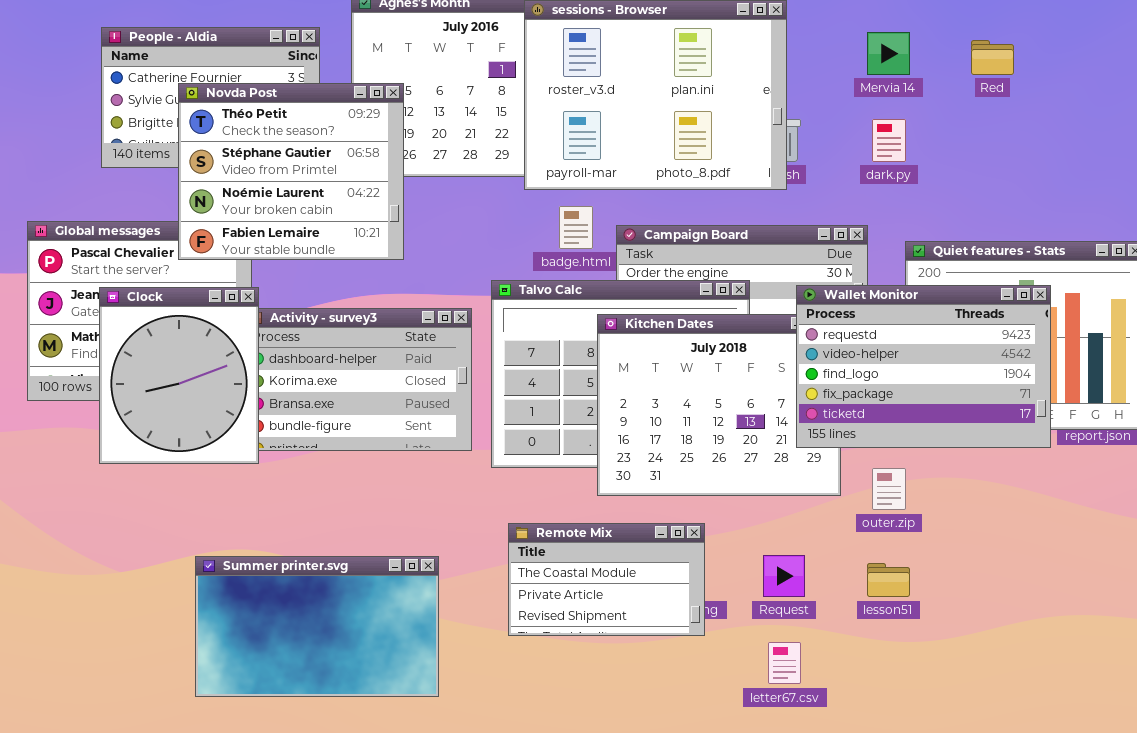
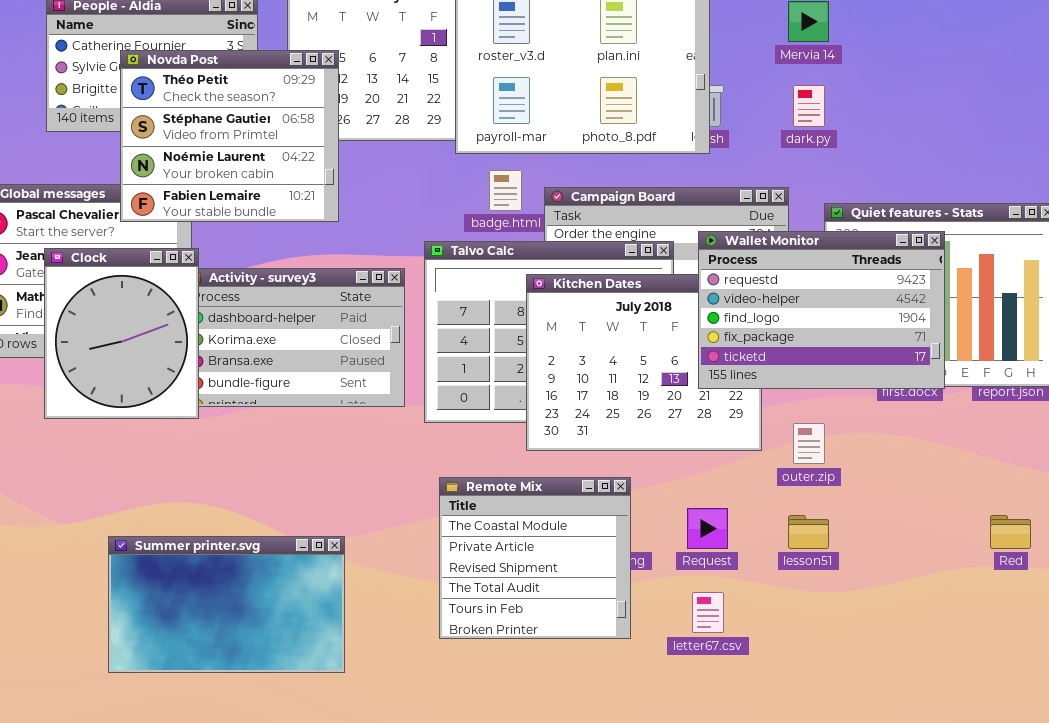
Red: [971,40,1014,75] -> [990,515,1031,549], moved
Wallet Monitor: [796,285,1051,448] -> [698,231,945,389], moved
Remote Mix: [508,523,705,636] -> [439,477,631,639], resized
Summer printer.svg: [195,556,439,697] -> [108,536,345,673], moved

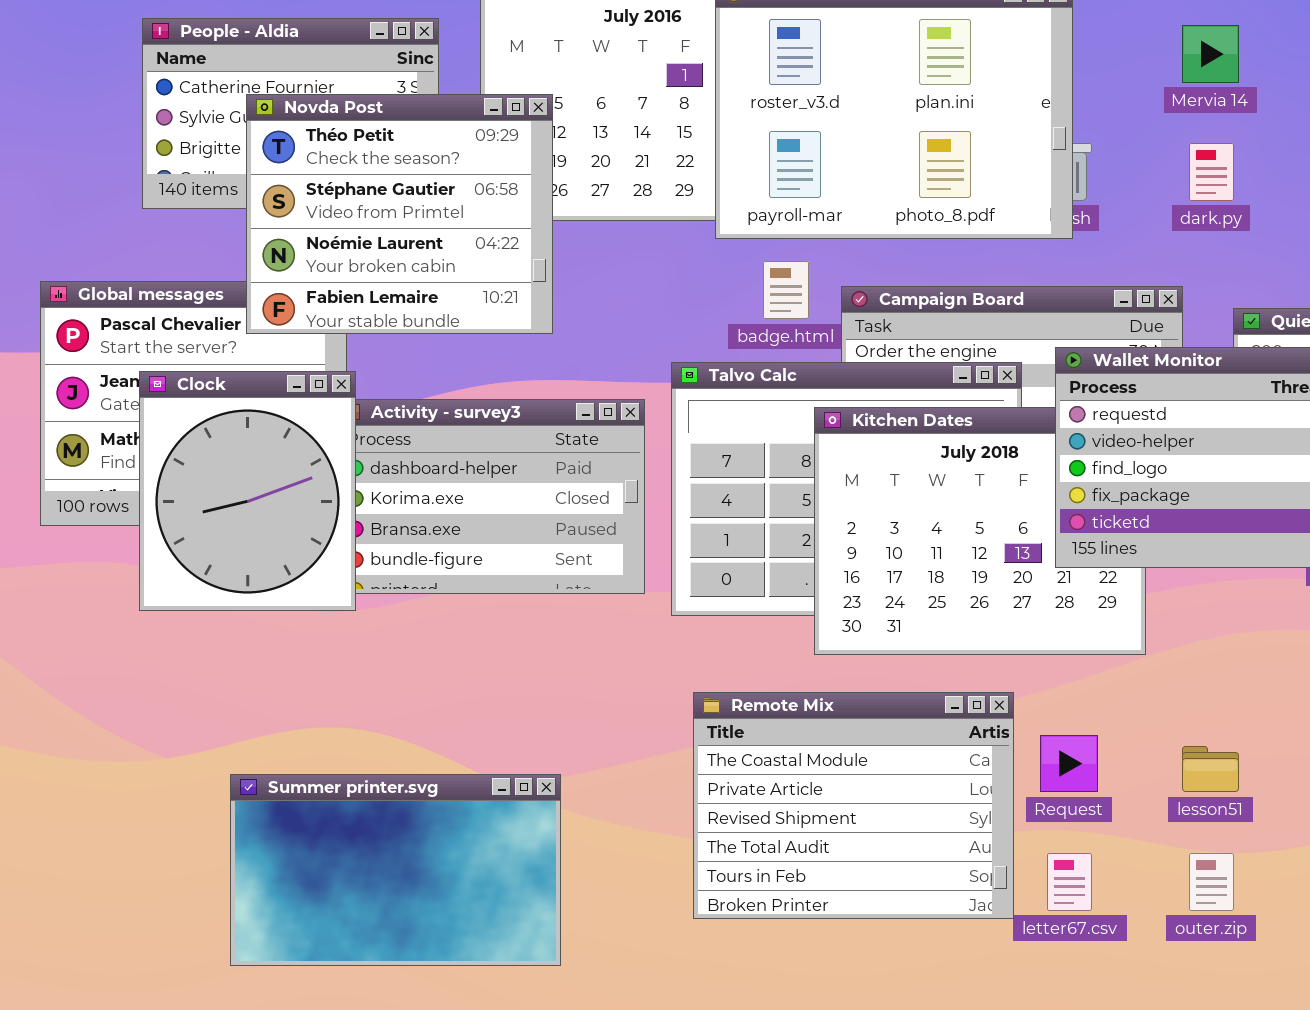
outer.zip: [793,423,825,464] -> [1189,853,1234,911], moved
Remote Mix: [439,477,631,639] -> [693,692,1014,919], resized

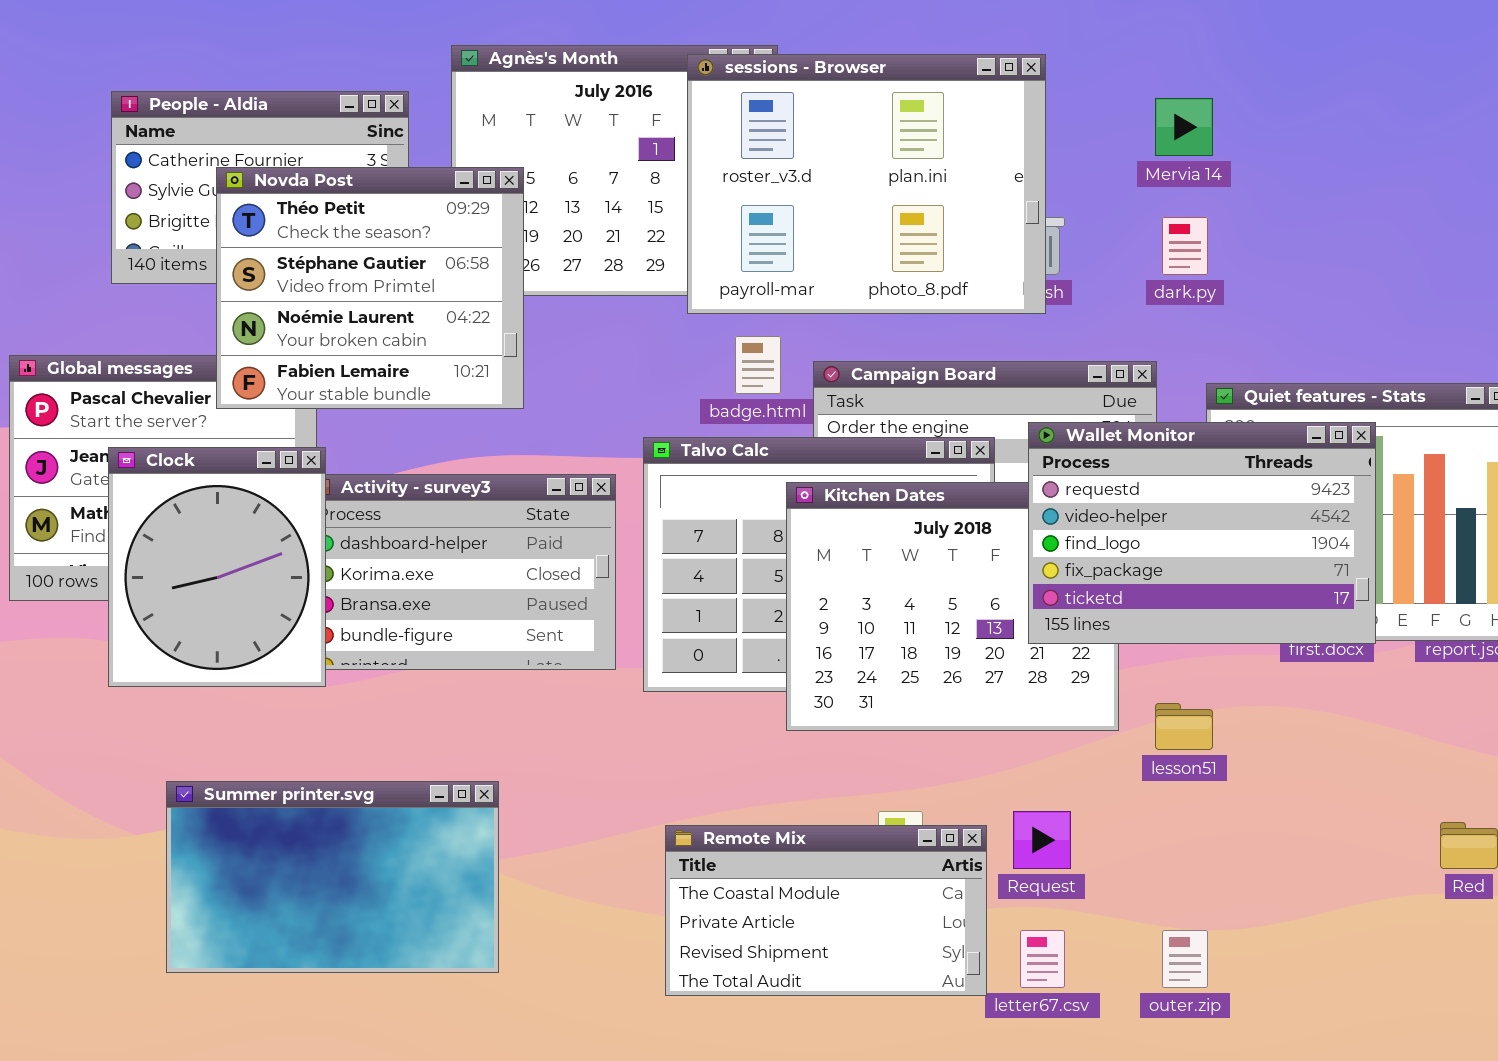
Remote Mix: [693,692,1014,919] -> [665,825,987,996], resized
lesson51: [1182,746,1239,792] -> [1155,703,1213,750], moved
Summer printer.svg: [230,774,561,966] -> [166,781,499,973], moved

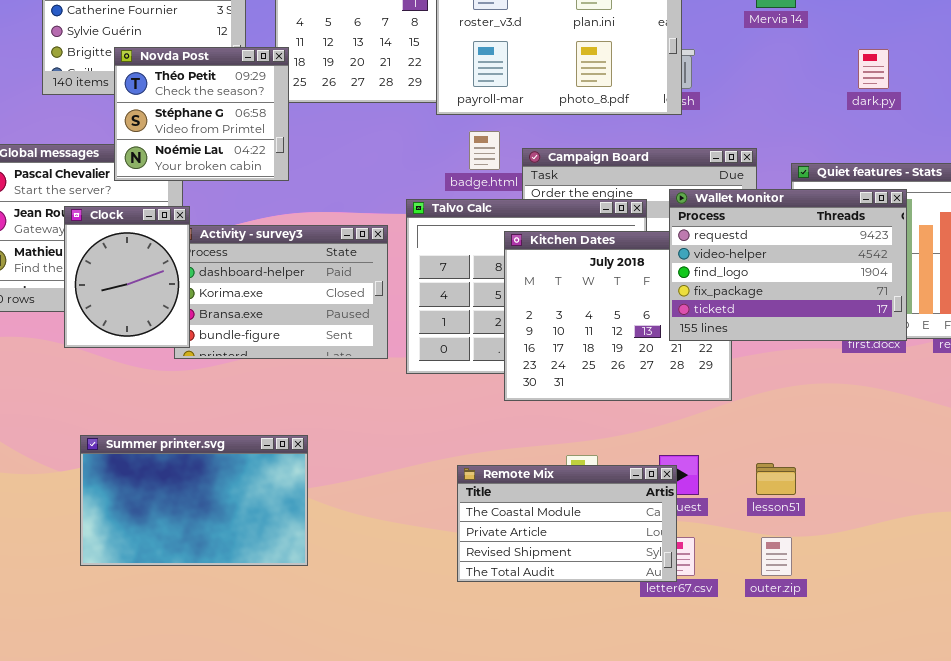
Novda Post: [216,167,524,409] -> [114,47,289,181], resized
dark.py: [1162,217,1208,275] -> [858,49,889,89], moved
Clock: [108,447,326,687] -> [64,206,190,348], resized
lesson51: [1155,703,1213,750] -> [756,463,796,495], moved
Remote Mix: [665,825,987,996] -> [457,465,677,582], moved

